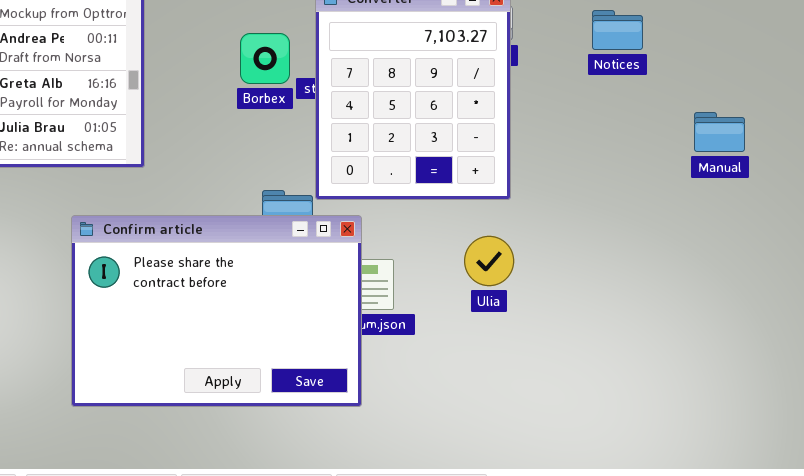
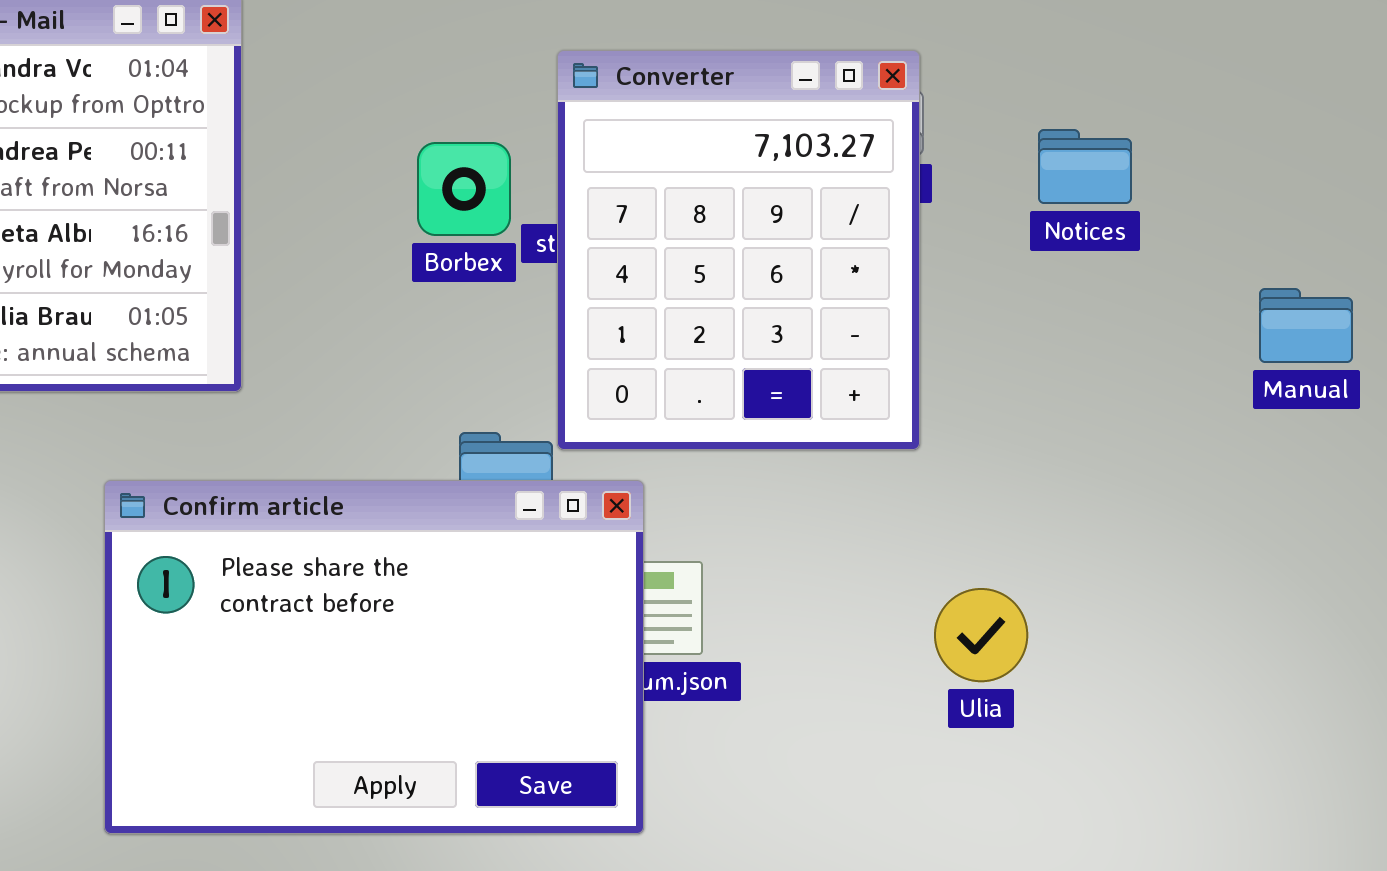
Notices: [592,10,643,50] -> [1038,129,1132,204], moved
Ulia: [464,236,514,286] -> [934,588,1028,682], moved

